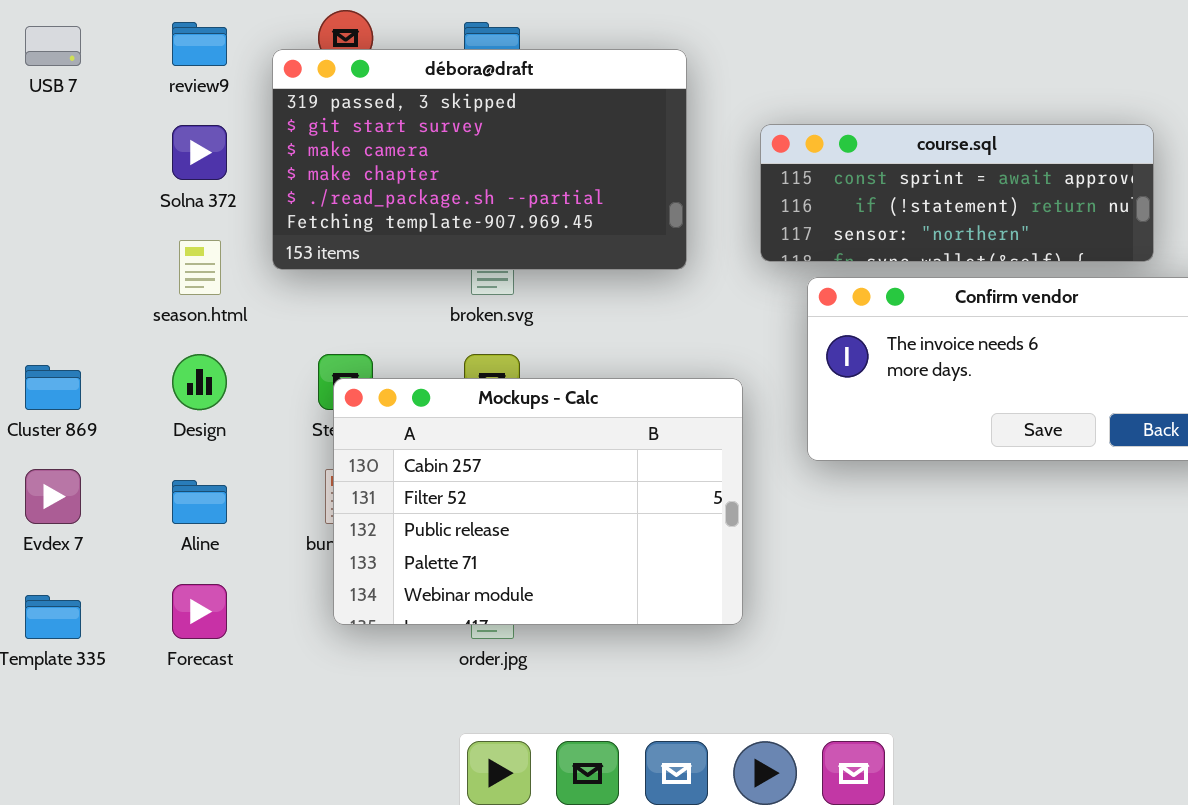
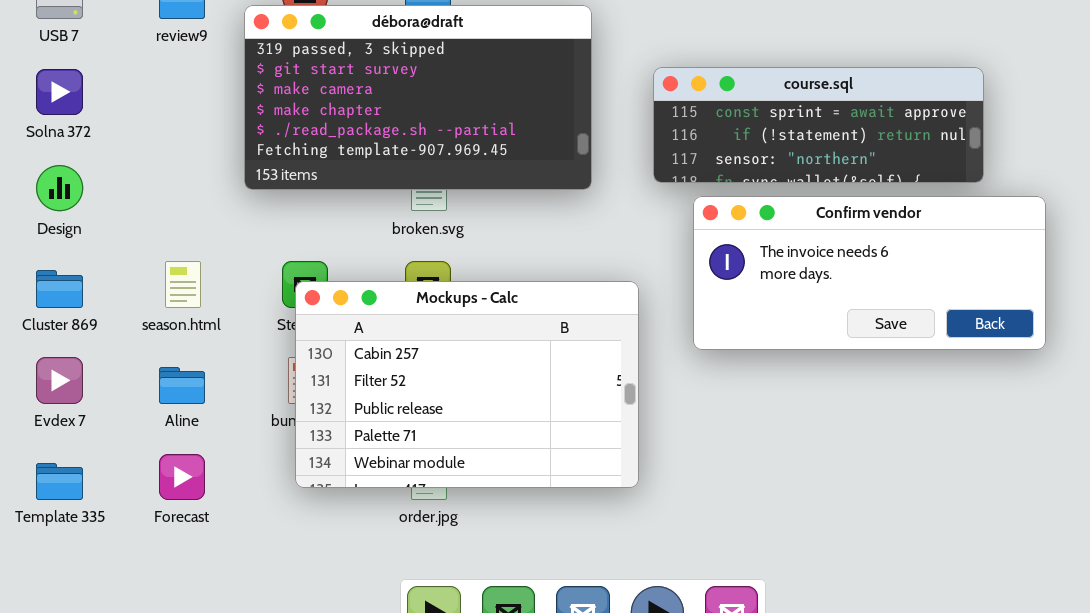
Solna 372: [172,125,227,180] -> [36,69,83,115], moved
season.html: [179,240,221,295] -> [165,261,201,308], moved
Design: [172,354,227,410] -> [36,165,83,211], moved

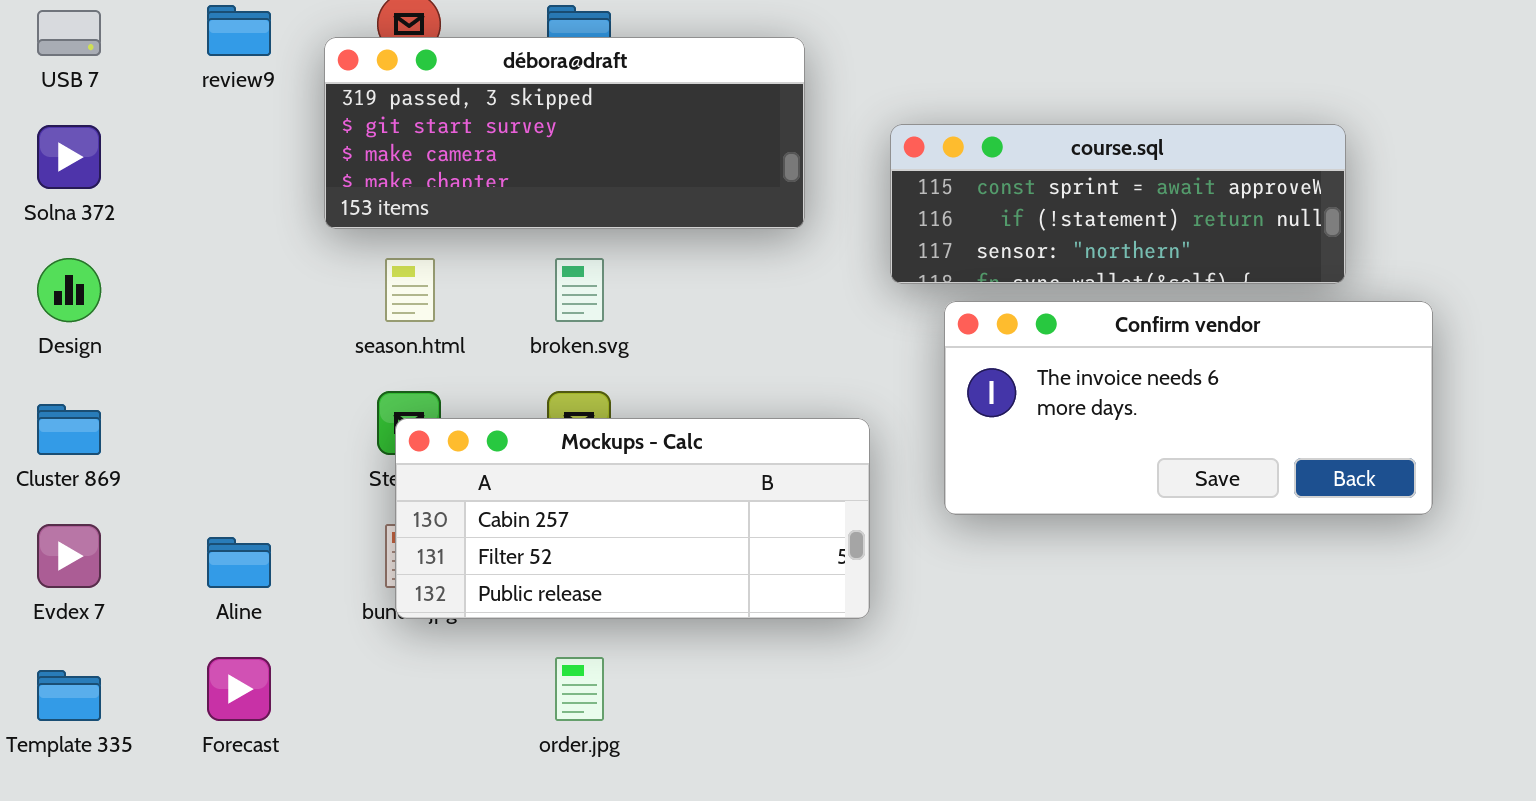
débora@draft: [244,5,592,190] -> [324,37,805,229], resized
season.html: [165,261,201,308] -> [385,258,435,322], moved
Mockups - Calc: [295,281,639,488] -> [395,418,870,619], resized

